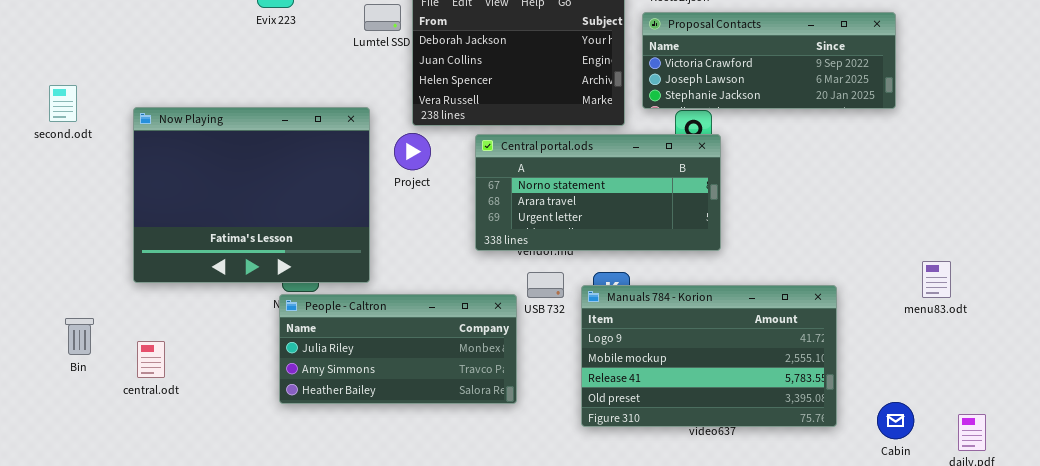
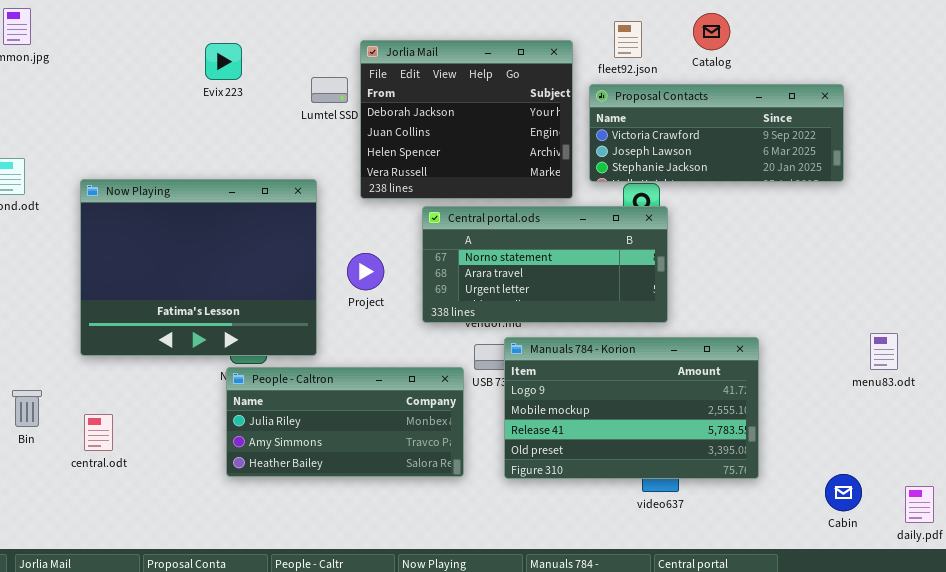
Project: [394,133,431,170] -> [347,253,384,290], moved
Manuals 784 - Korion: [581,285,837,427] -> [504,337,759,479], moved

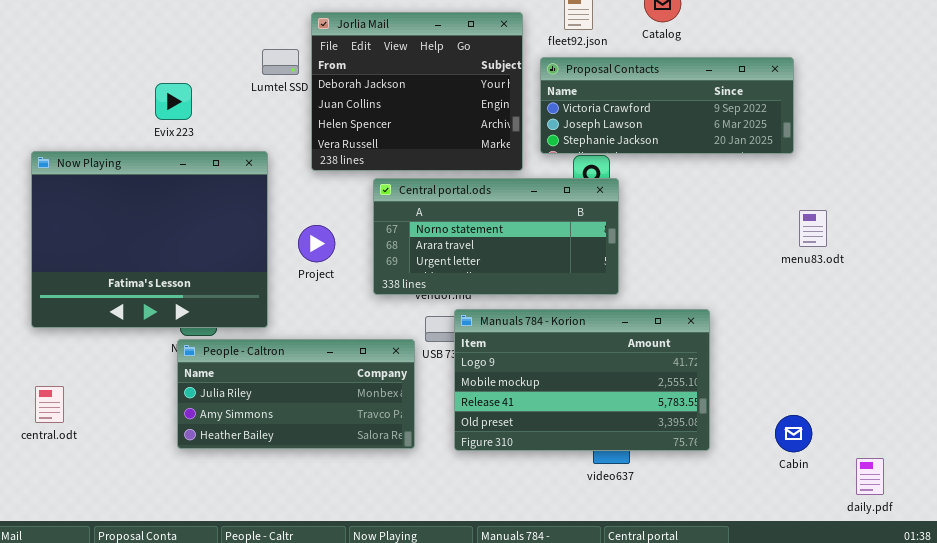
Evix 223: [205,43,242,80] -> [155,83,192,120], moved
menu83.odt: [870,333,898,370] -> [799,210,827,247], moved
Cabin: [825,474,862,511] -> [775,415,812,452], moved

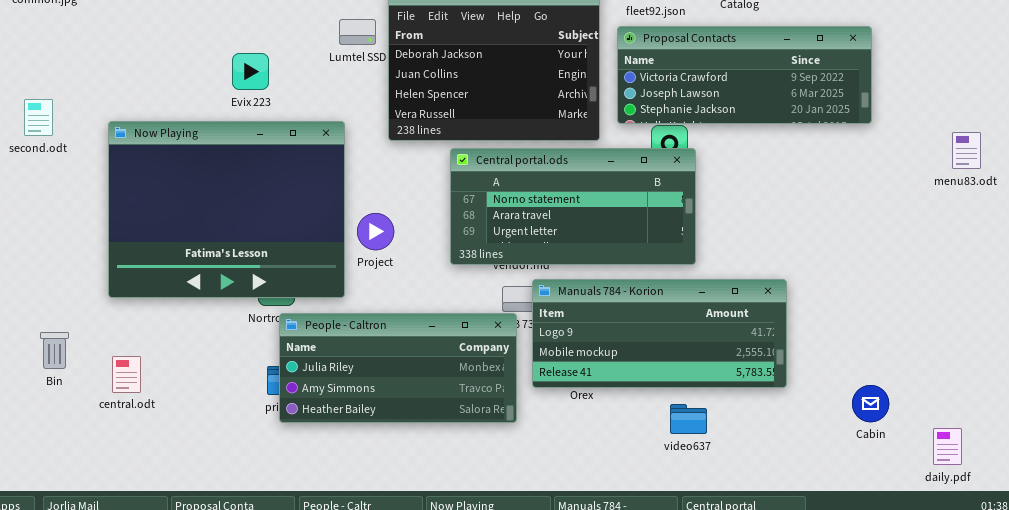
menu83.odt: [799,210,827,247] -> [952,132,981,169], moved
Project: [298,225,335,262] -> [357,213,394,250], moved
Manuals 784 - Korion: [454,309,710,451] -> [532,279,787,388], resized
People - Caltron: [177,339,415,449] -> [279,313,517,423], moved

